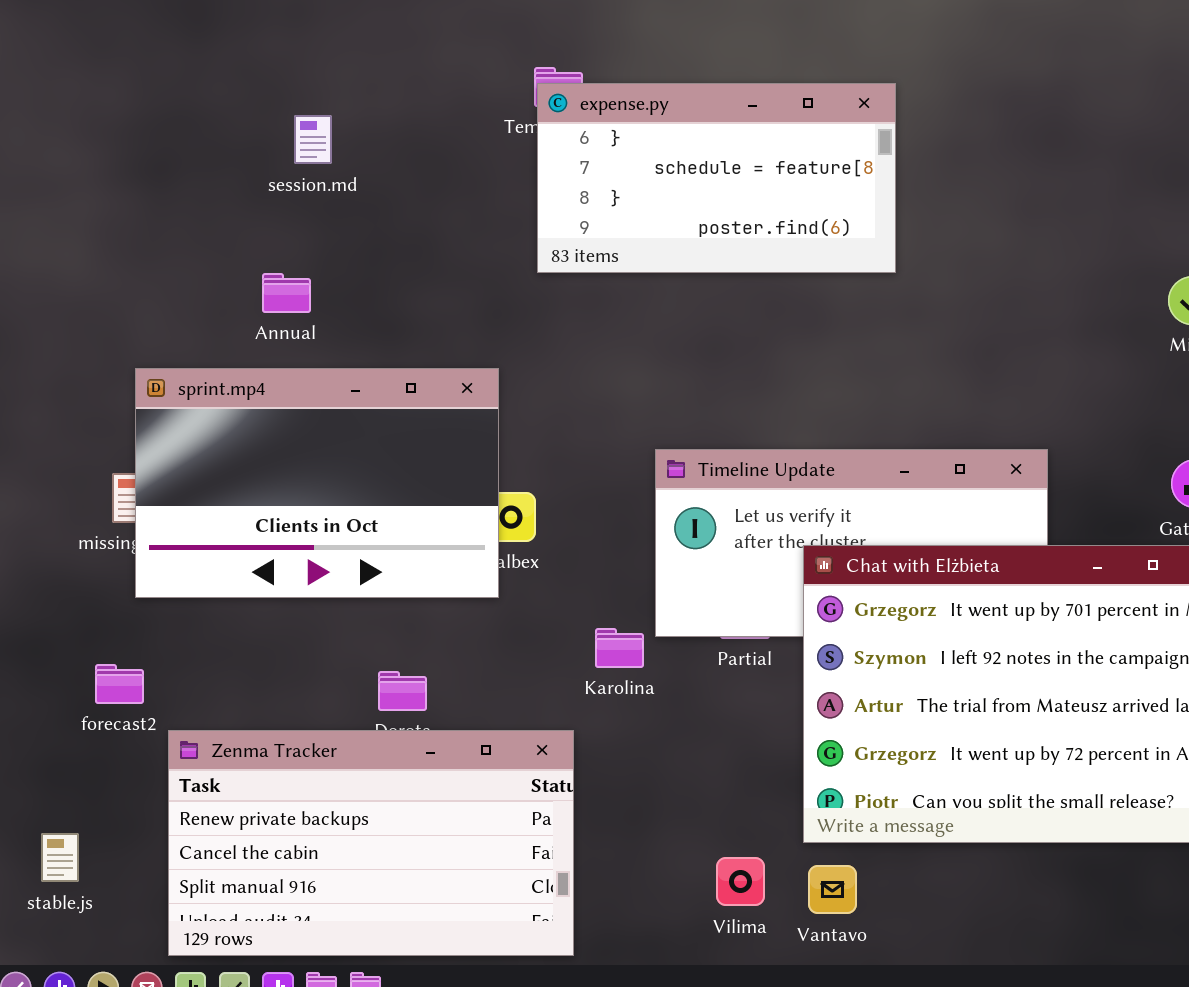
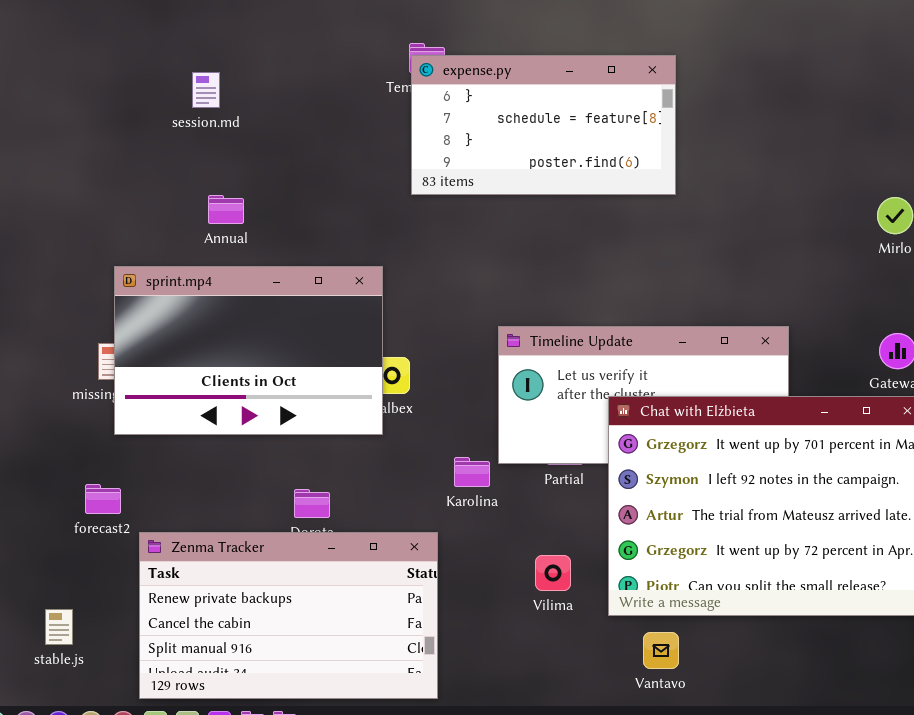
session.md: [294,115,332,164] -> [192,72,220,108], moved
Vilima: [716,857,765,906] -> [535,555,571,591], moved
Vantavo: [808,865,857,914] -> [643,632,679,669], moved

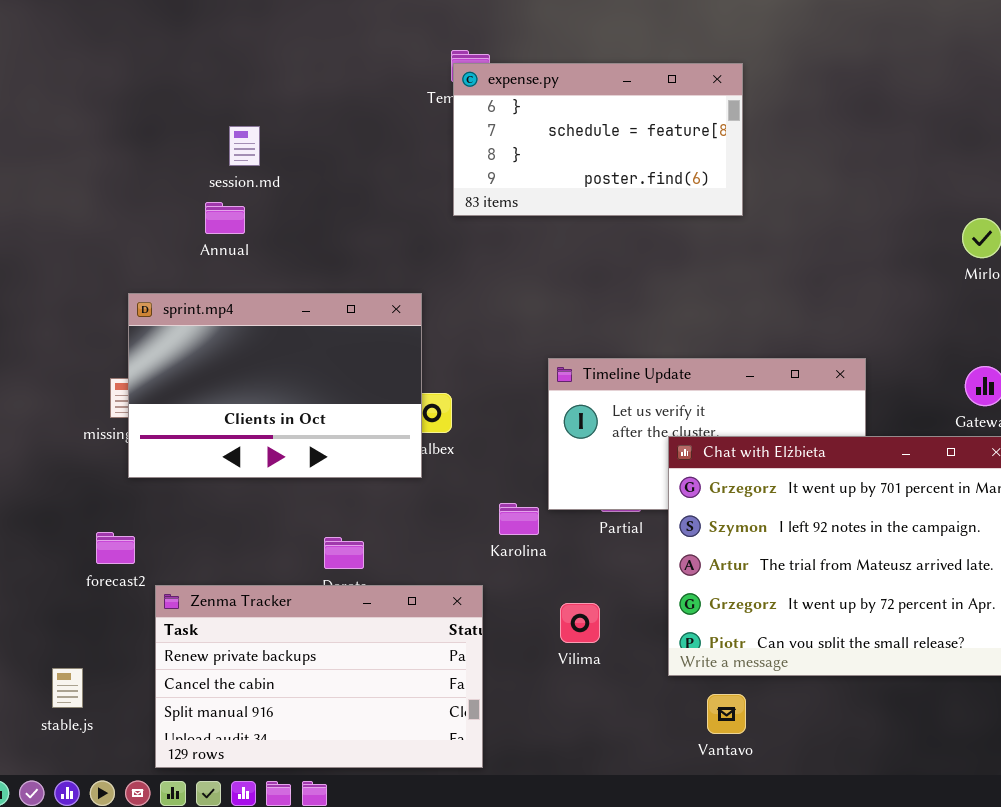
session.md: [192,72,220,108] -> [229,126,260,166], moved
Annual: [208,195,244,224] -> [205,202,245,234], moved
Vilima: [535,555,571,591] -> [560,603,600,643], moved

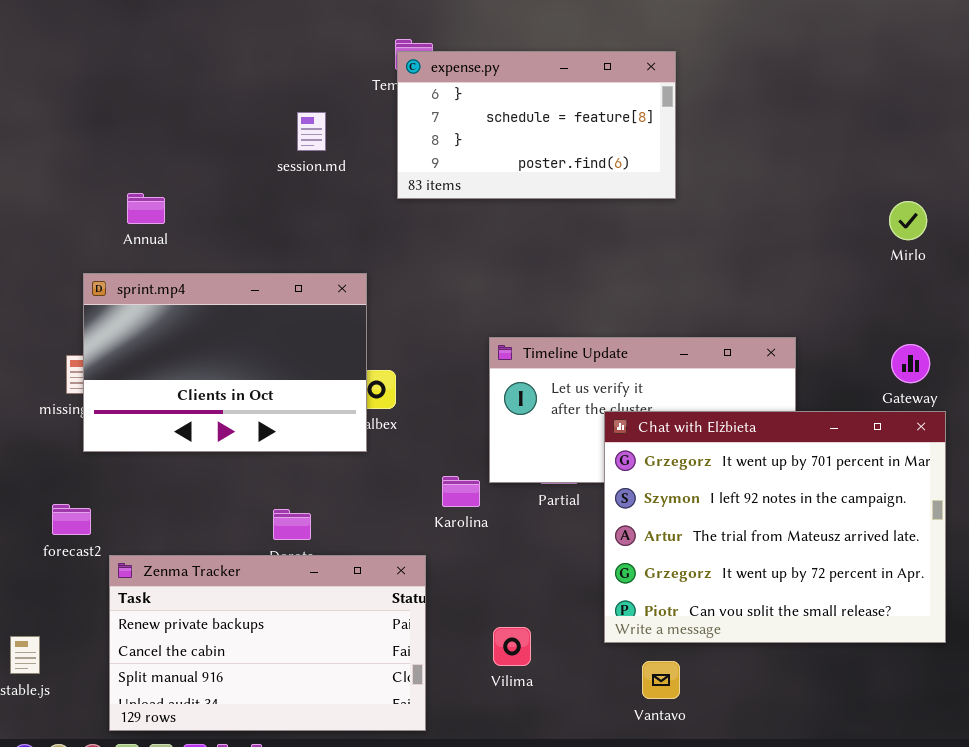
session.md: [229,126,260,166] -> [297,112,326,151], moved
Annual: [205,202,245,234] -> [127,193,165,224], moved
Vilima: [560,603,600,643] -> [493,627,531,666], moved

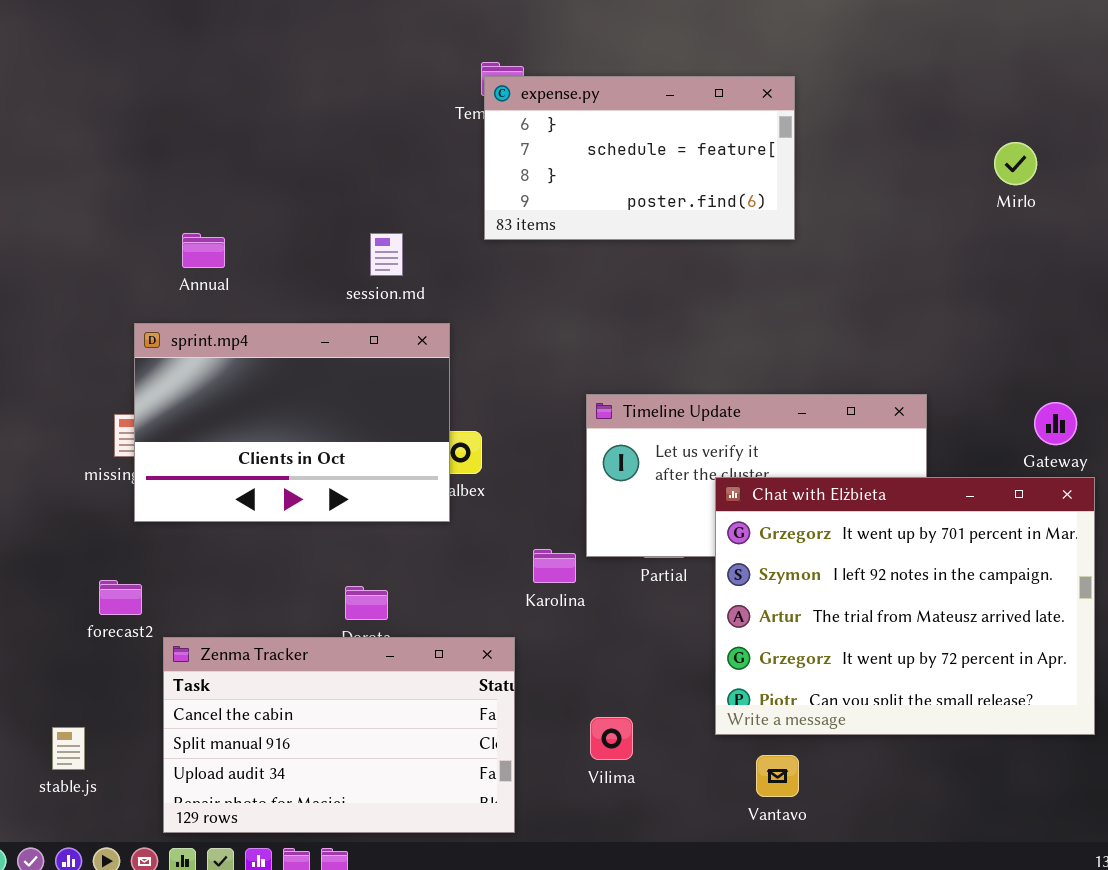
session.md: [297,112,326,151] -> [370,233,403,276], moved
Mirlo: [889,201,927,240] -> [994,142,1037,185], moved
Zenma Tracker: [109,555,426,731] -> [163,637,515,833], scrolled down 1 row

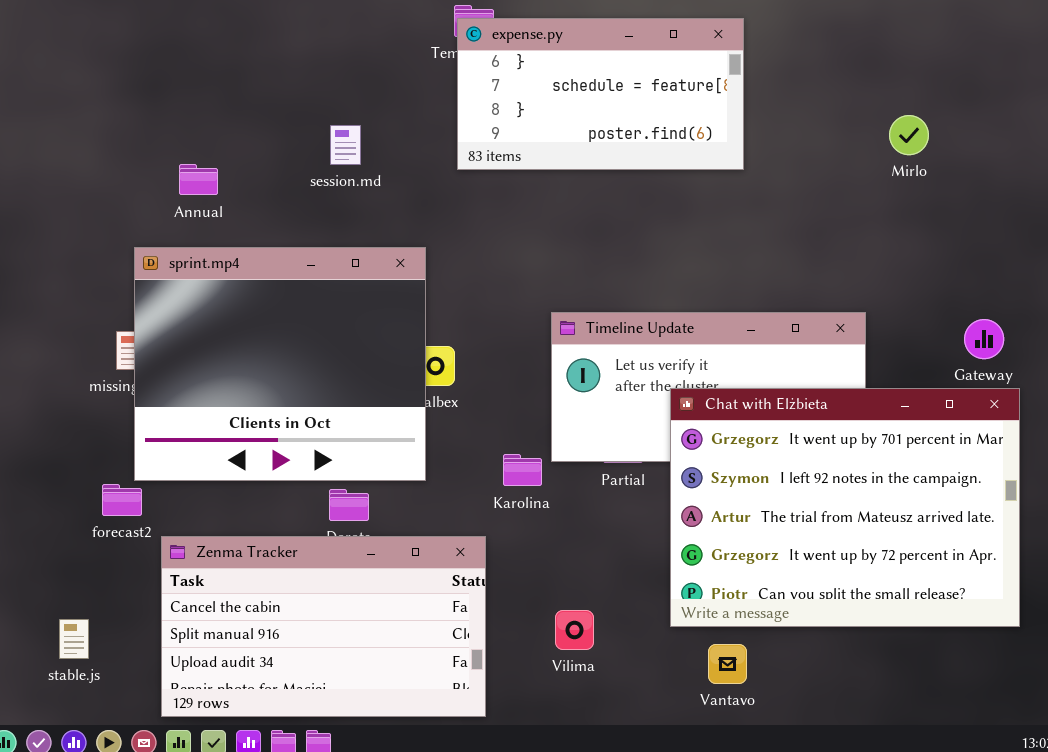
Mirlo: [994,142,1037,185] -> [889,115,929,155], moved
session.md: [370,233,403,276] -> [330,125,361,165], moved
sprint.mp4: [134,323,450,522] -> [134,247,426,481], resized

